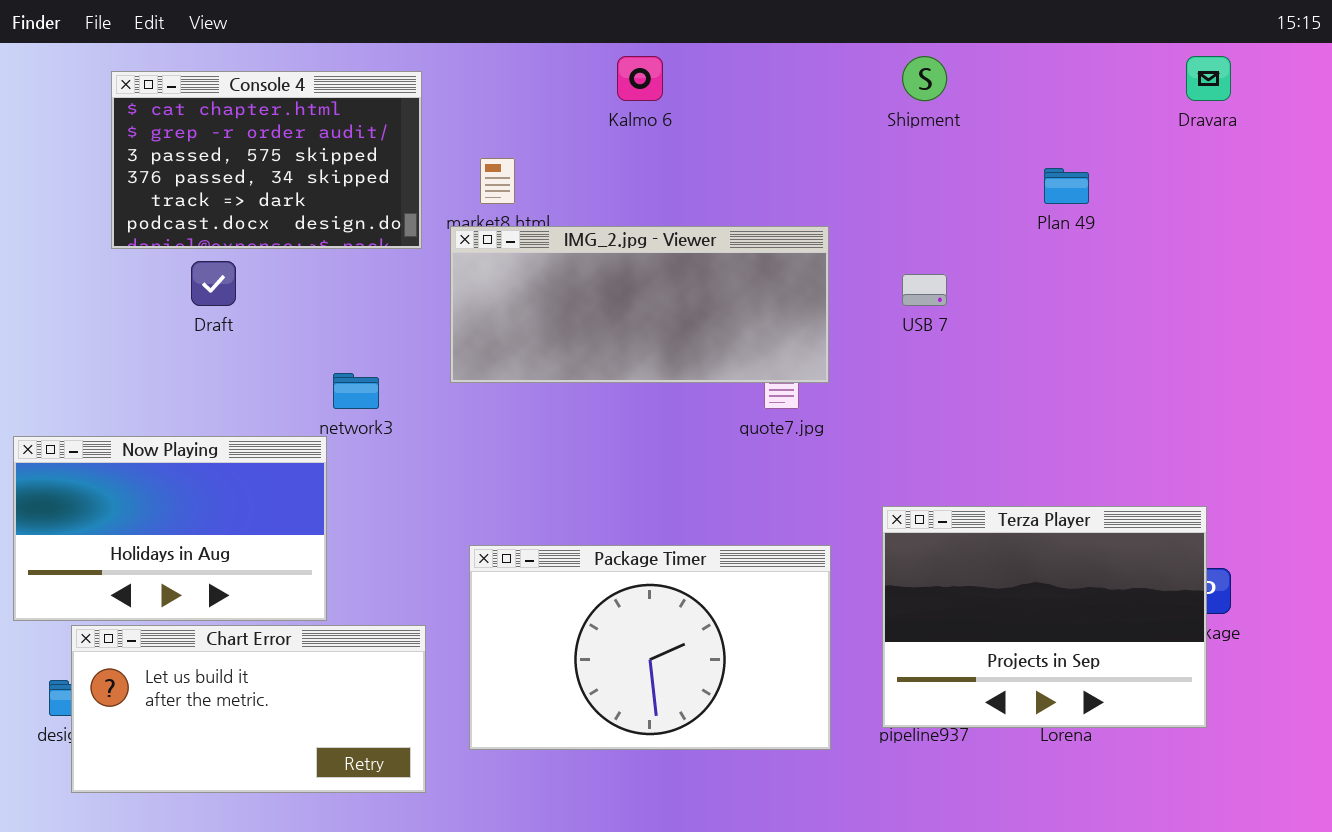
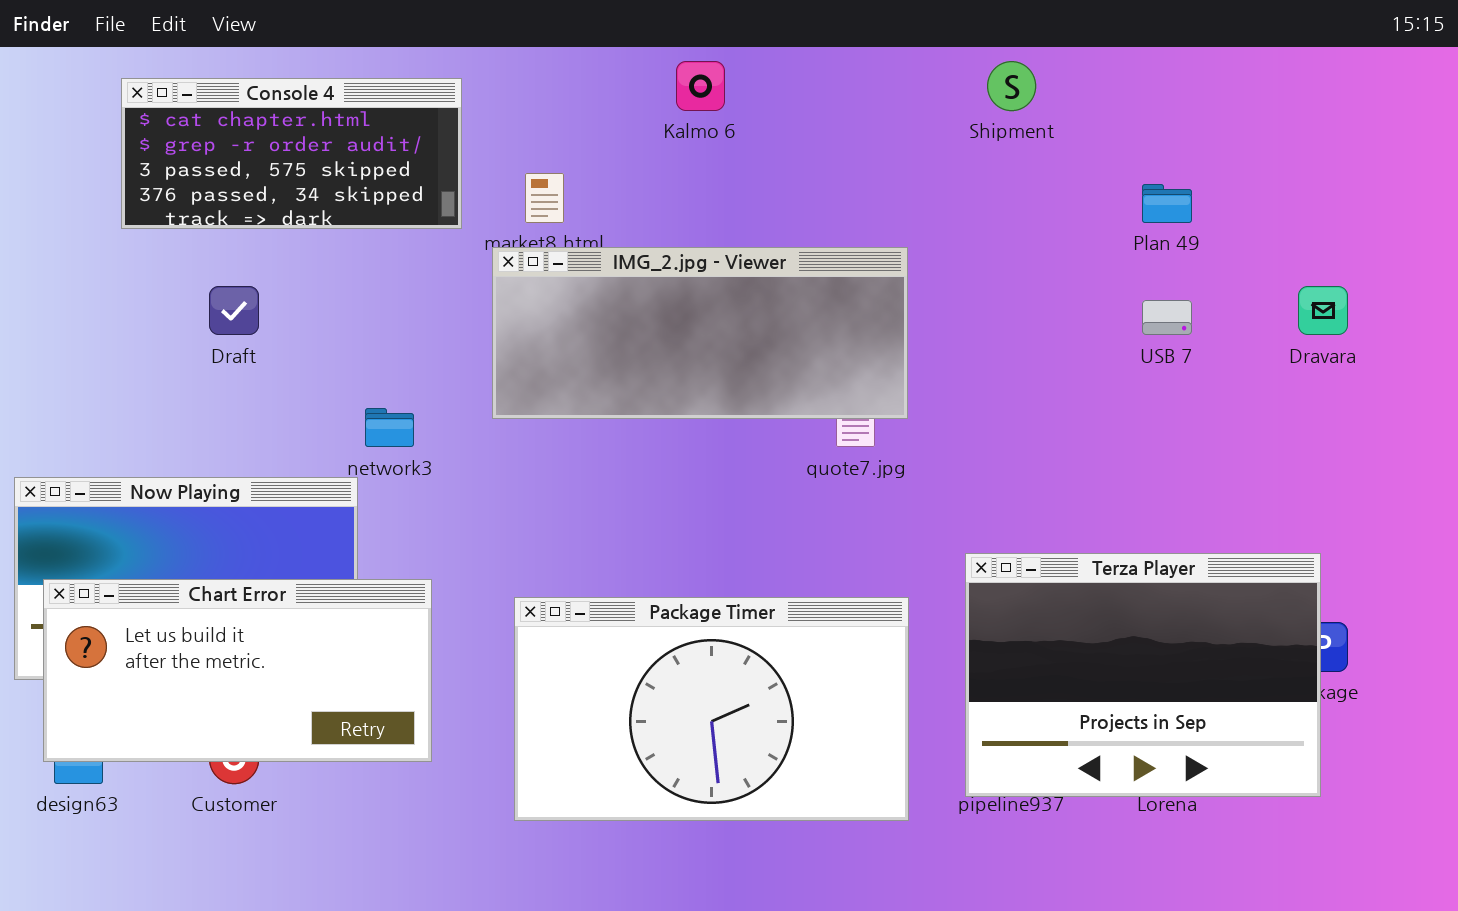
Dravara: [1186,56,1231,101] -> [1298,286,1348,335], moved
Console 4: [111,71,422,249] -> [121,78,462,229], resized
USB 7: [902,274,947,306] -> [1142,300,1192,335], moved
Chart Error: [71,625,426,793] -> [43,579,432,762], moved

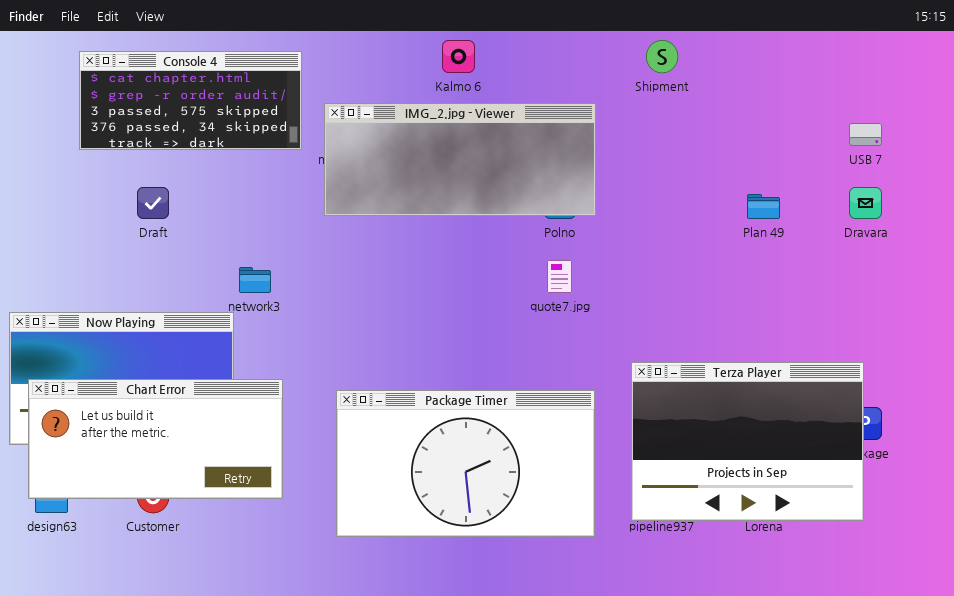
Plan 49: [1142,184,1192,223] -> [747,194,780,219], moved
IMG_2.jpg - Viewer: [492,247,908,419] -> [324,103,596,216], moved
USB 7: [1142,300,1192,335] -> [849,123,882,146], moved

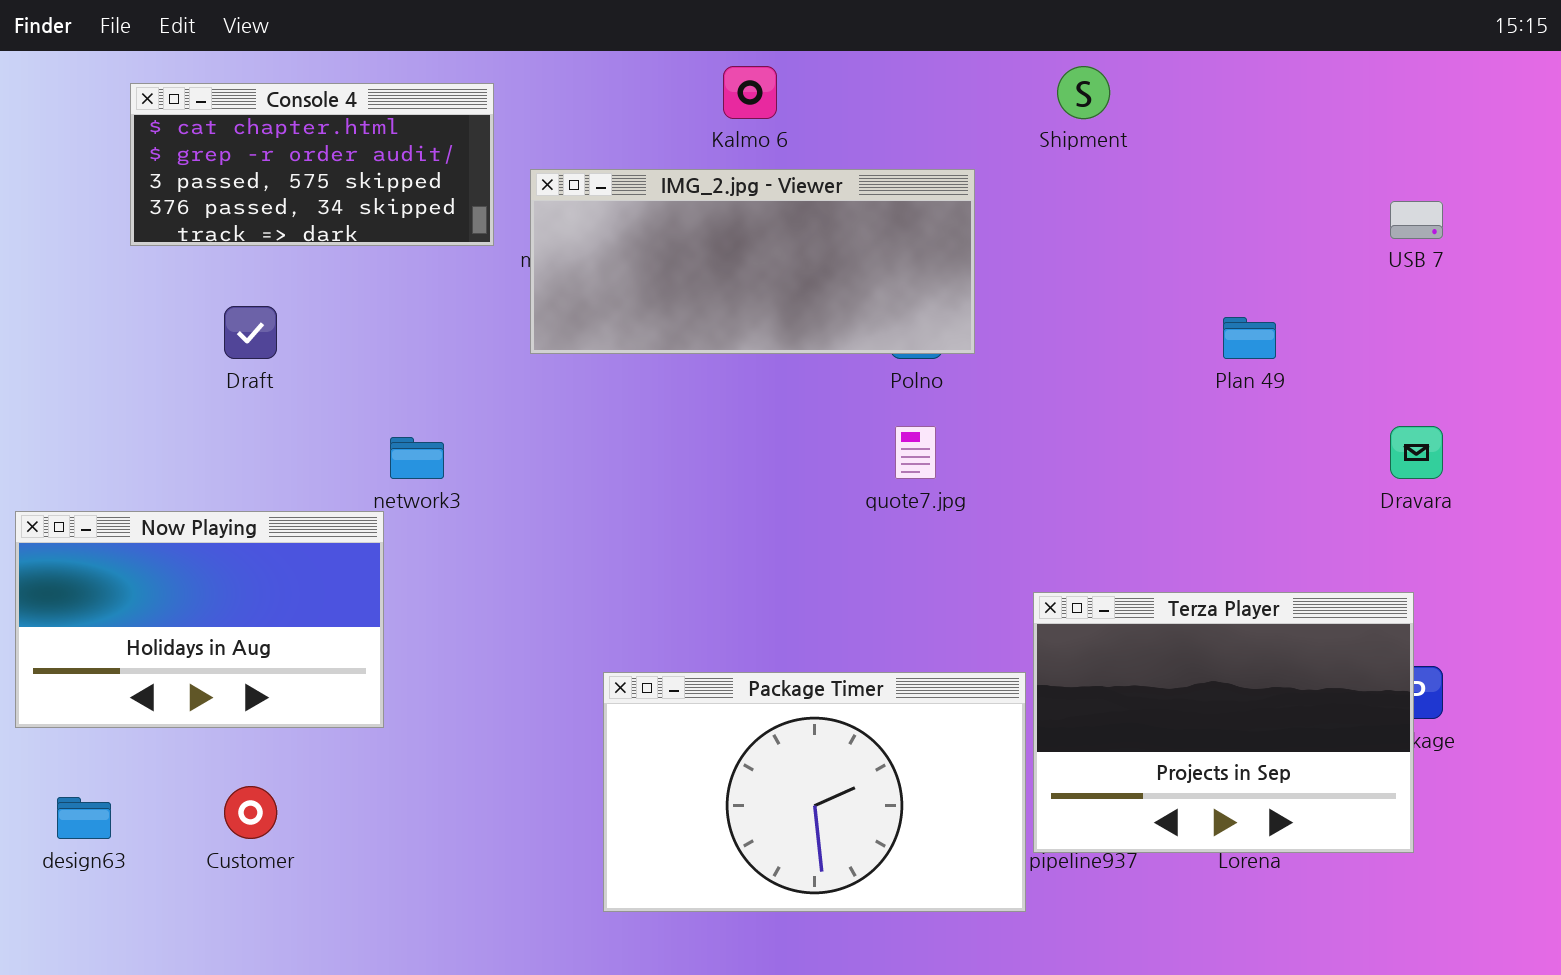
Dravara: [849,187,882,219] -> [1390,426,1443,479], moved
Chart Error: [28,379,283,499] -> none, closed
Package Timer: [336,390,595,537] -> [603,672,1026,912], moved

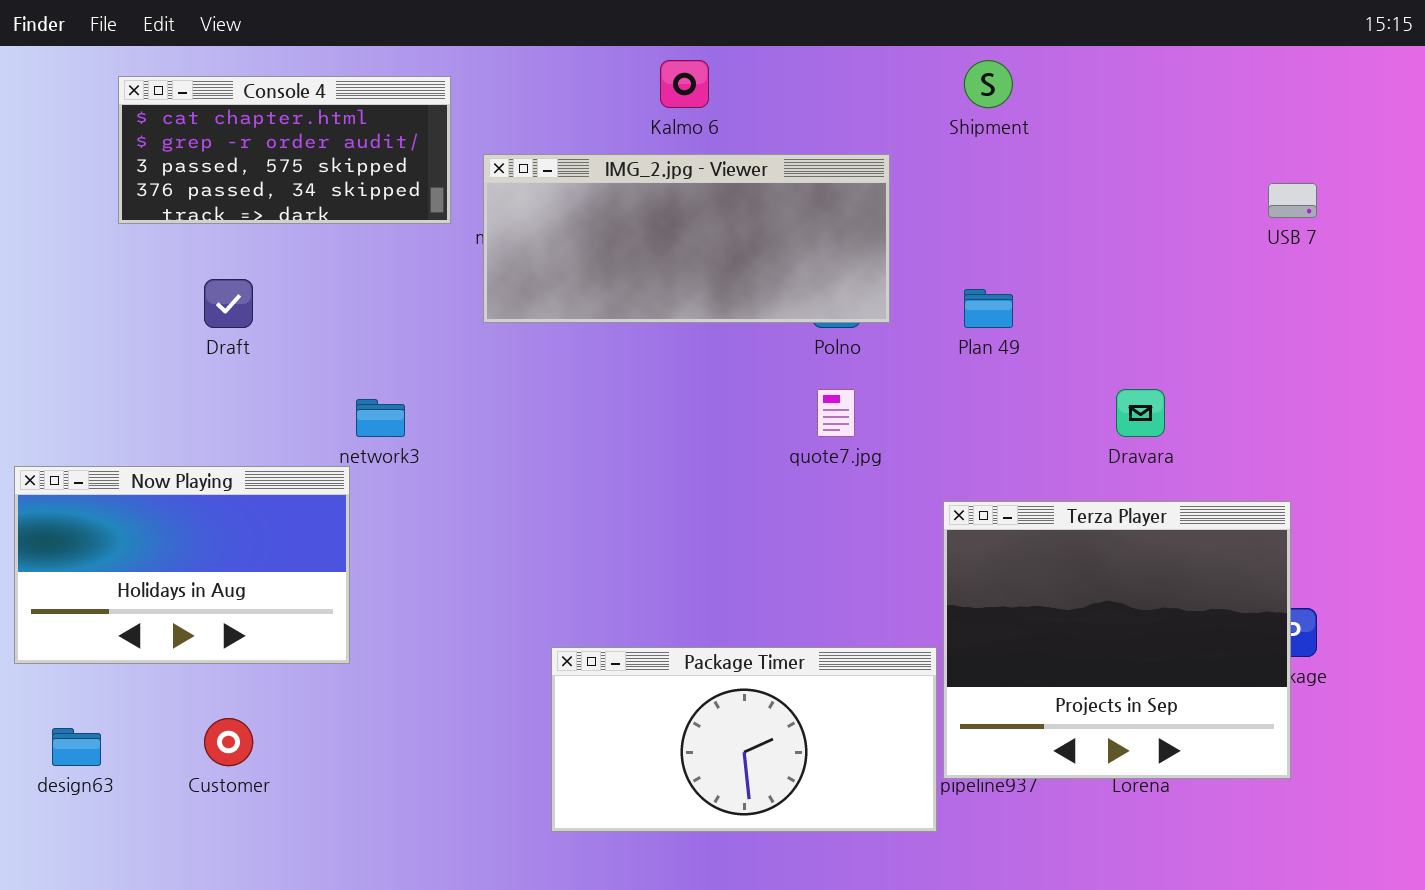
Plan 49: [1223,317,1276,359] -> [964,289,1013,328], moved
Dravara: [1390,426,1443,479] -> [1116,389,1165,437], moved
Terza Player: [1033,592,1414,853] -> [943,501,1291,779], resized
Package Timer: [603,672,1026,912] -> [551,647,937,832], resized

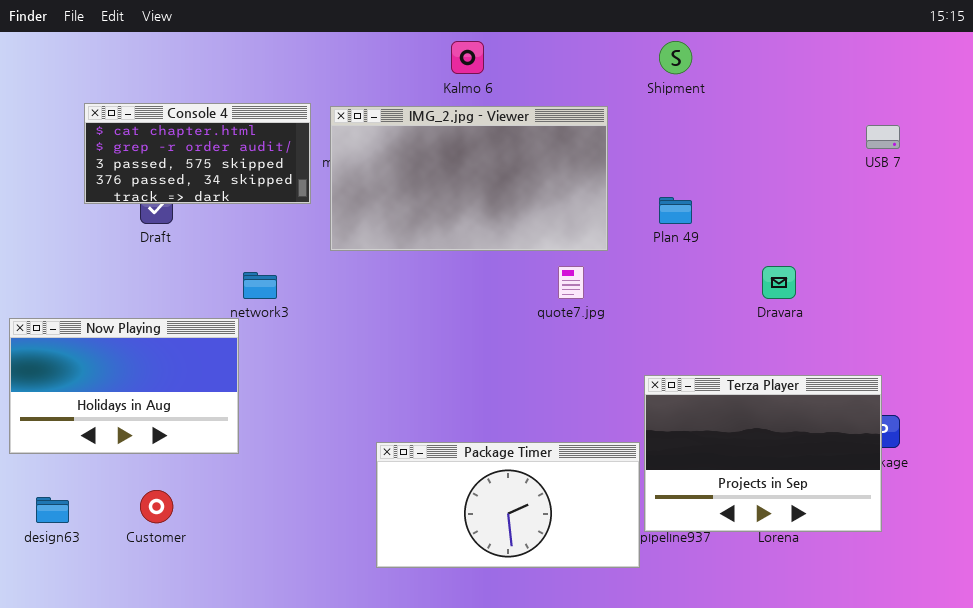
Console 4: [118,76,451,224] -> [84,103,311,204], moved
IMG_2.jpg - Viewer: [483,154,890,323] -> [330,106,608,251], resized
Terza Player: [943,501,1291,779] -> [644,375,882,532], resized

